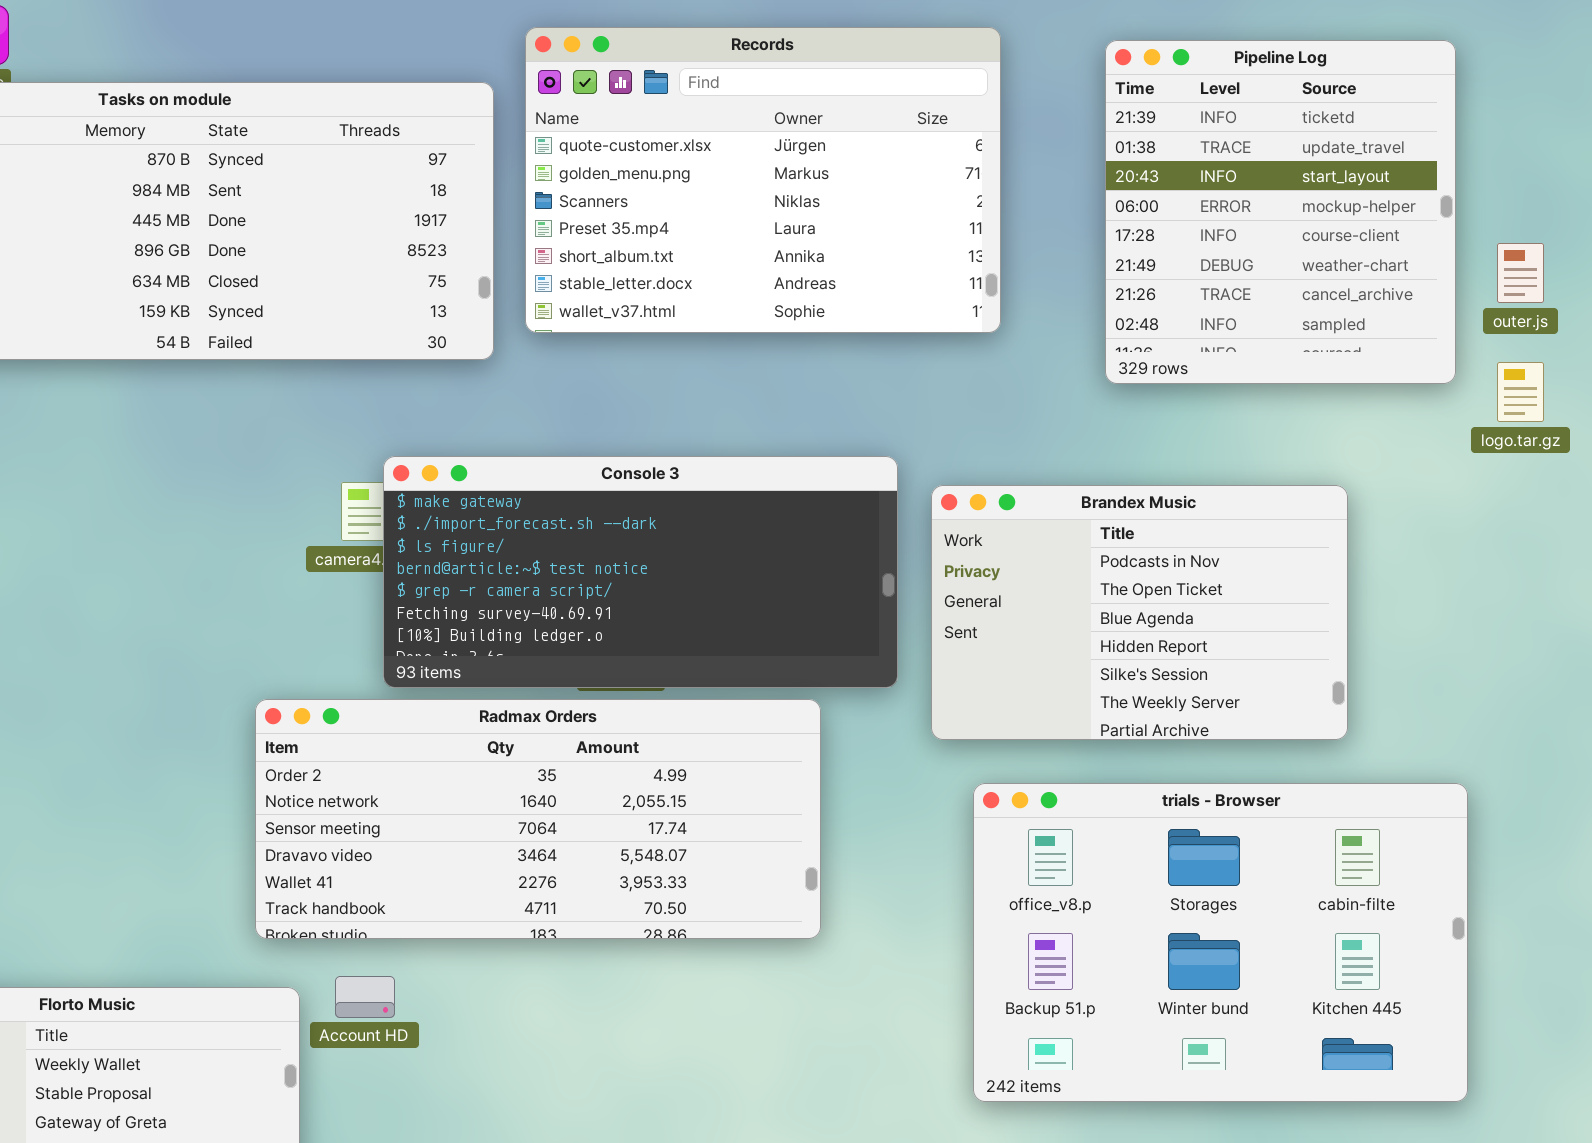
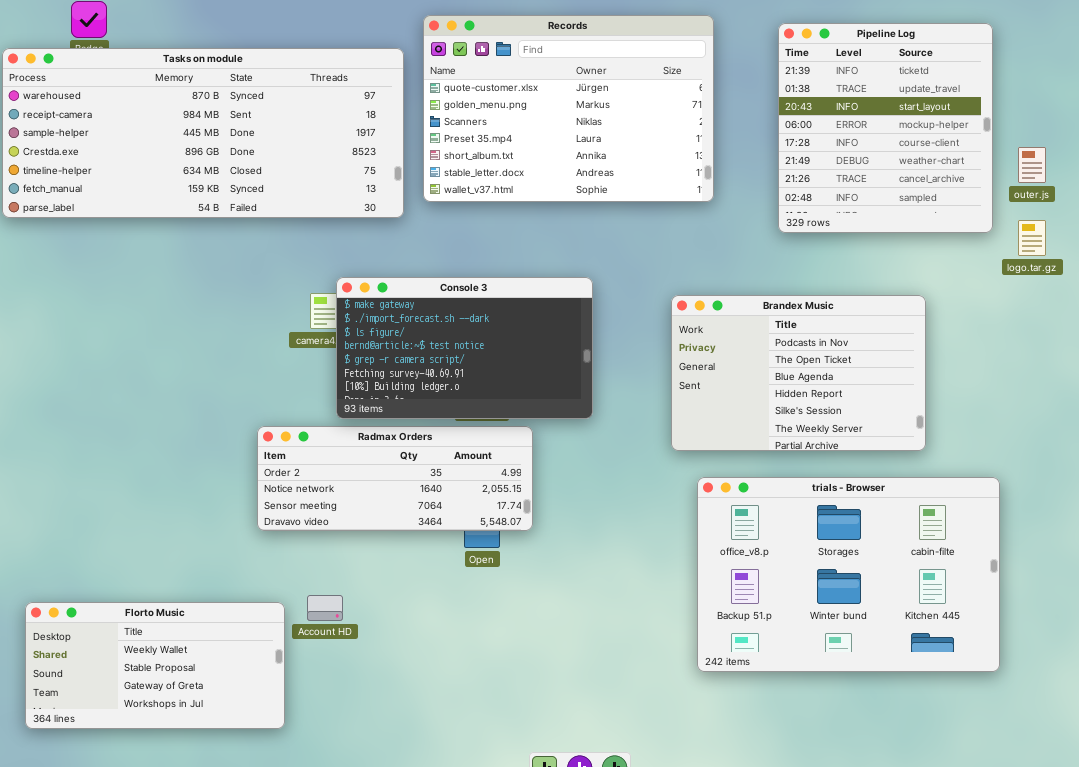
Console 3: [383,456,898,688] -> [336,277,593,419], resized
Radmax Orders: [255,699,821,939] -> [257,426,533,531], resized

